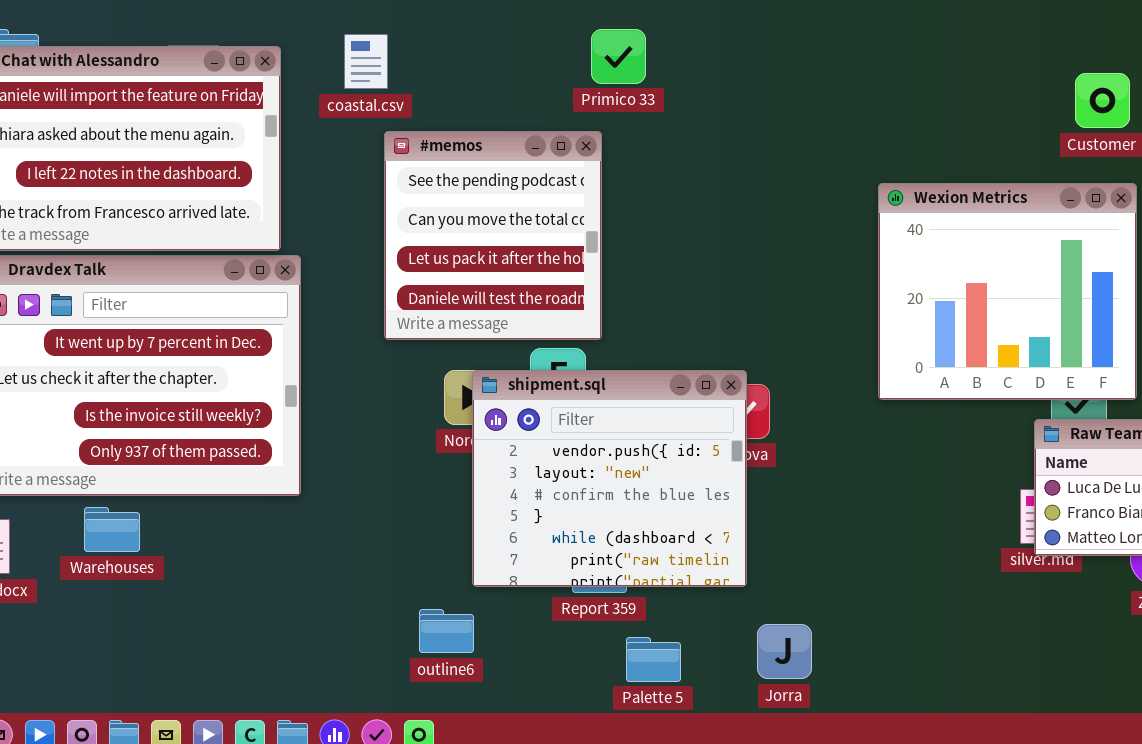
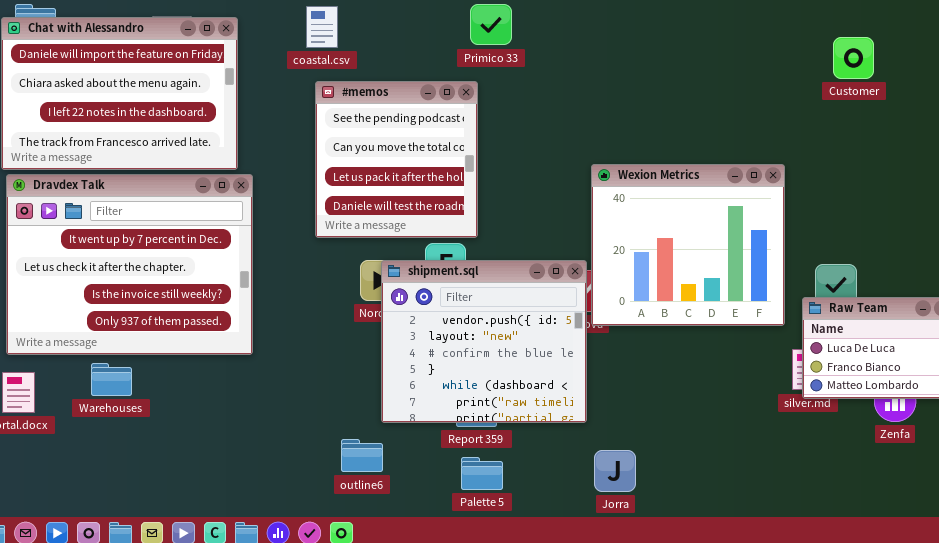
coastal.csv: [344,34,388,89] -> [306,6,338,48], moved
Wexion Metrics: [878,183,1137,400] -> [591,164,785,326], moved
Palette 5: [626,637,681,682] -> [461,457,503,490], moved

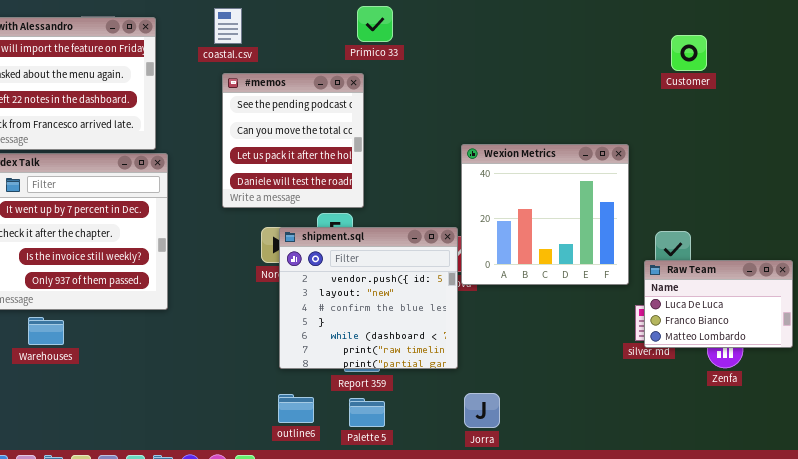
outline6: [341,439,383,472] -> [278,394,314,423], moved

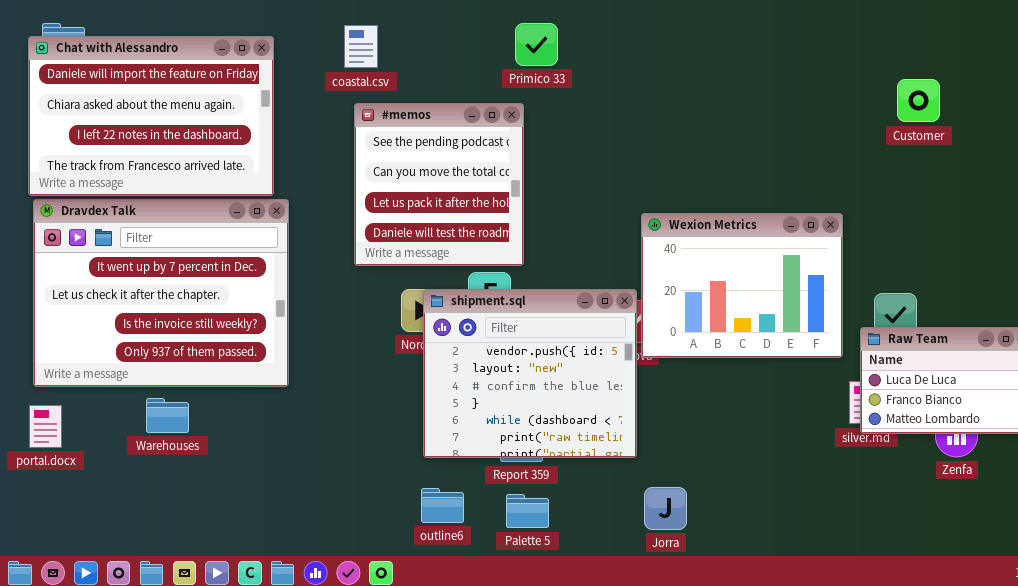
Customer: [671,35,707,71] -> [897,79,940,122], moved
Wexion Metrics: [461,144,629,285] -> [641,213,843,358], resized
Warehouses: [28,317,64,345] -> [146,398,189,433], moved

